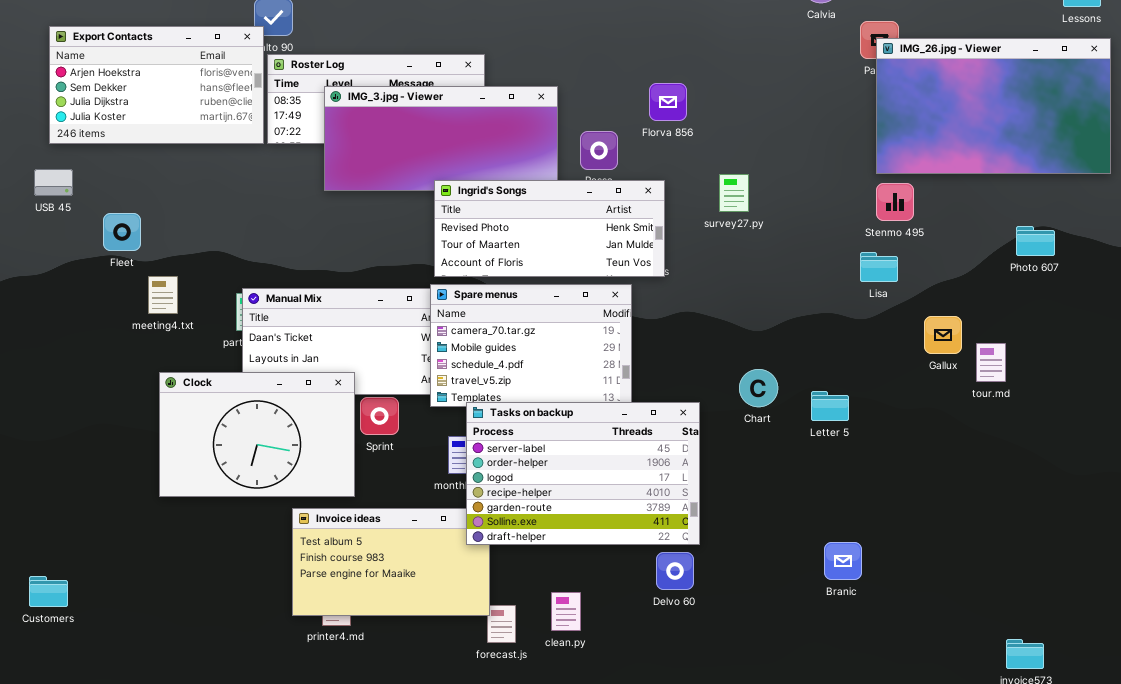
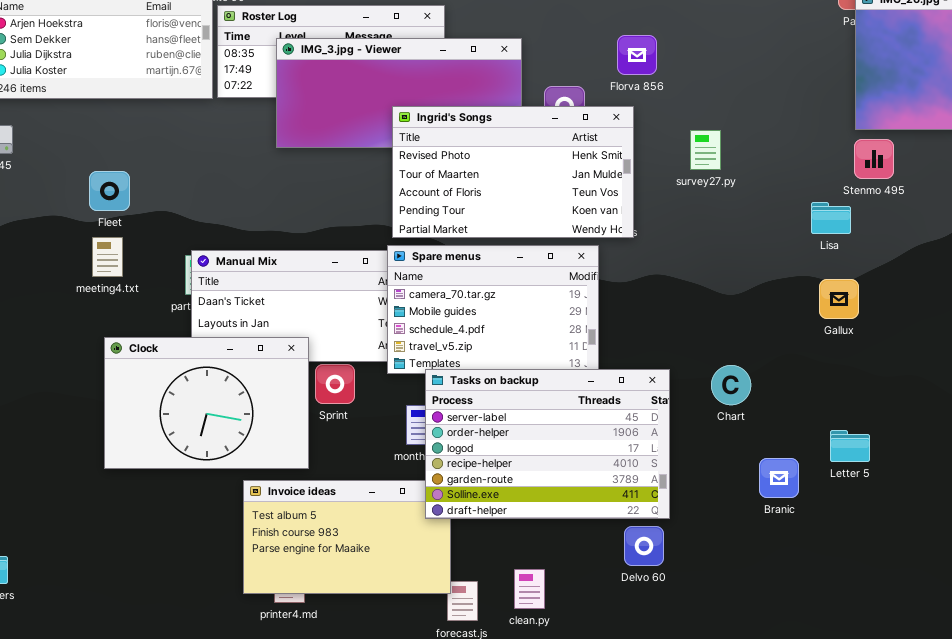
Ingrid's Songs: [434,180,665,277] -> [392,106,634,238], resized
Fleet: [103,213,141,251] -> [89,171,130,211], moved
Lisa: [860,252,898,282] -> [811,202,851,234], moved
Gallux: [924,316,962,354] -> [819,279,859,319], moved
Chart: [739,369,778,407] -> [711,365,751,405], moved
Letter 5: [811,391,849,421] -> [830,430,870,462], moved
Branic: [824,542,862,580] -> [759,458,799,498], moved

